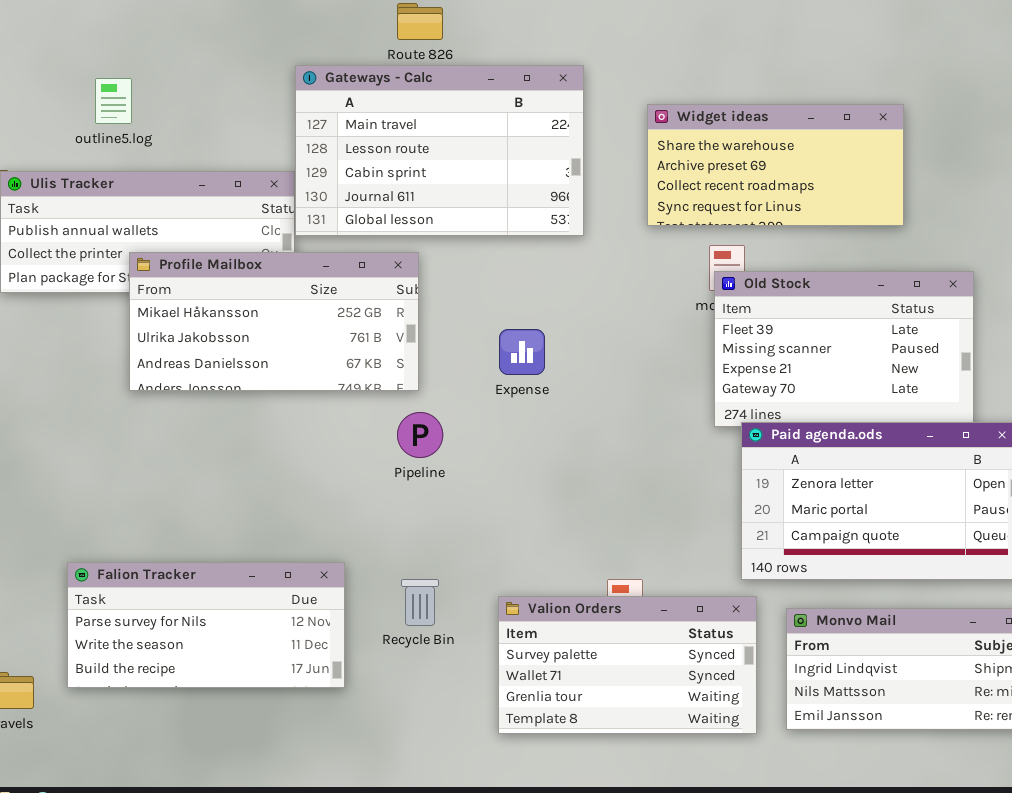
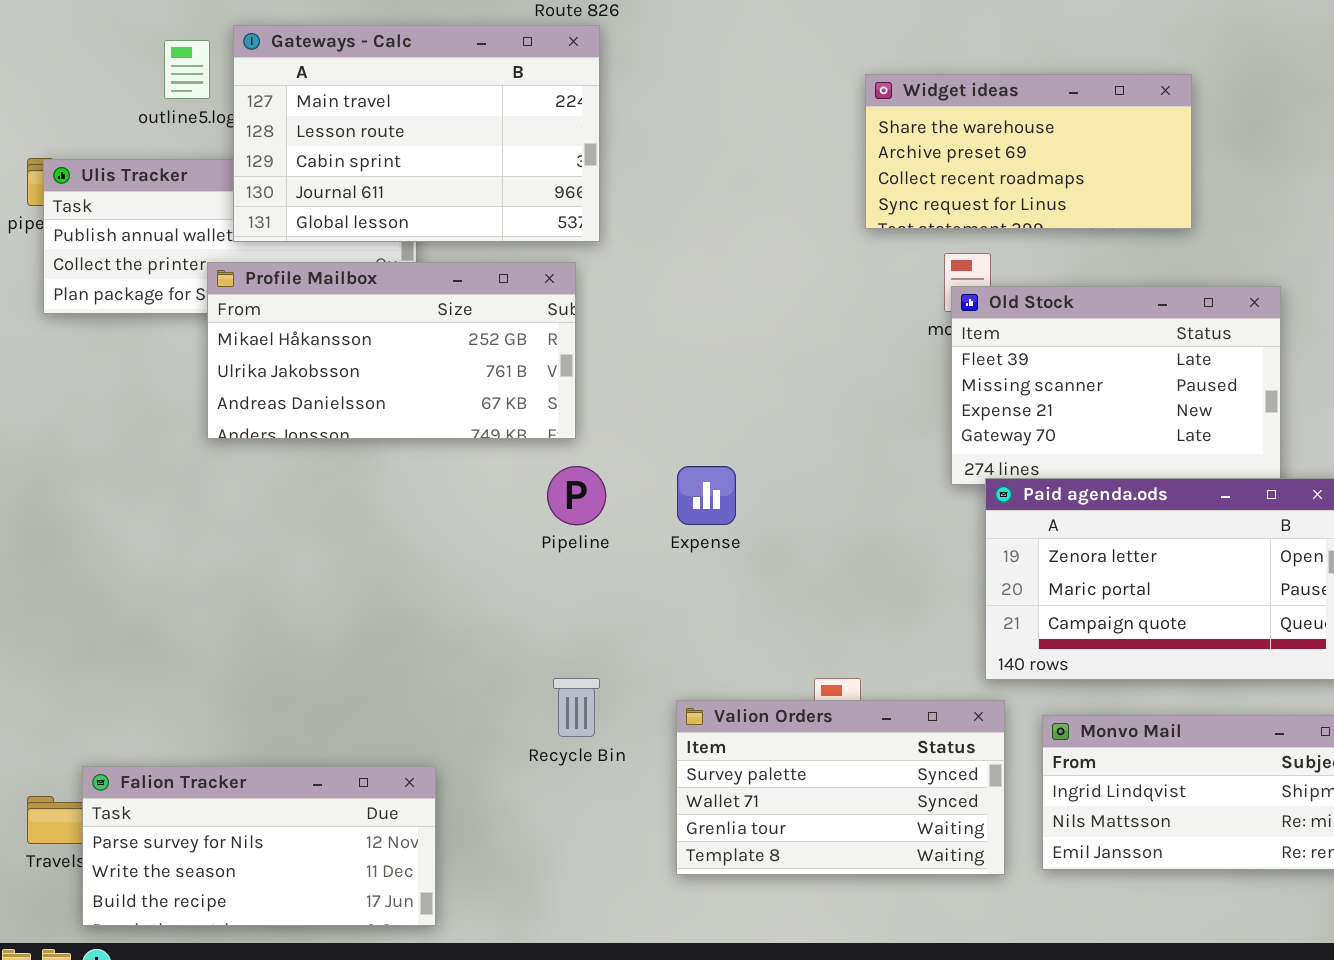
Gateways - Calc: [295,65,584,236] -> [233,25,600,242], moved
Expense: [499,329,545,375] -> [677,466,736,525], moved
Falion Tracker: [67,562,345,688] -> [82,766,436,926], moved

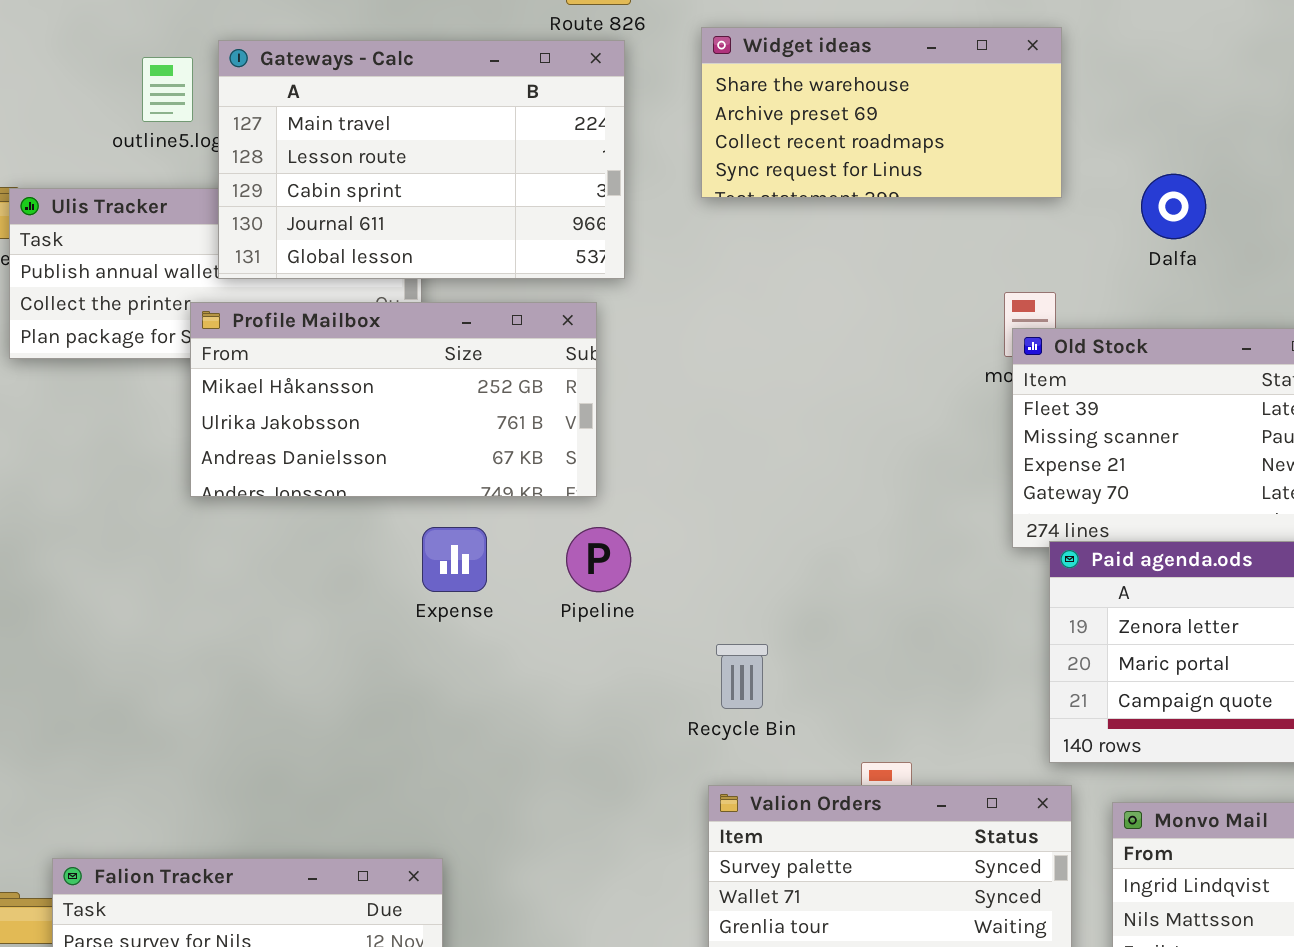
Widget ideas: [865,74,1192,229] -> [701,27,1062,198], moved
Expense: [677,466,736,525] -> [422,527,487,592], moved
Recycle Bin: [553,678,600,737] -> [716,644,768,709], moved

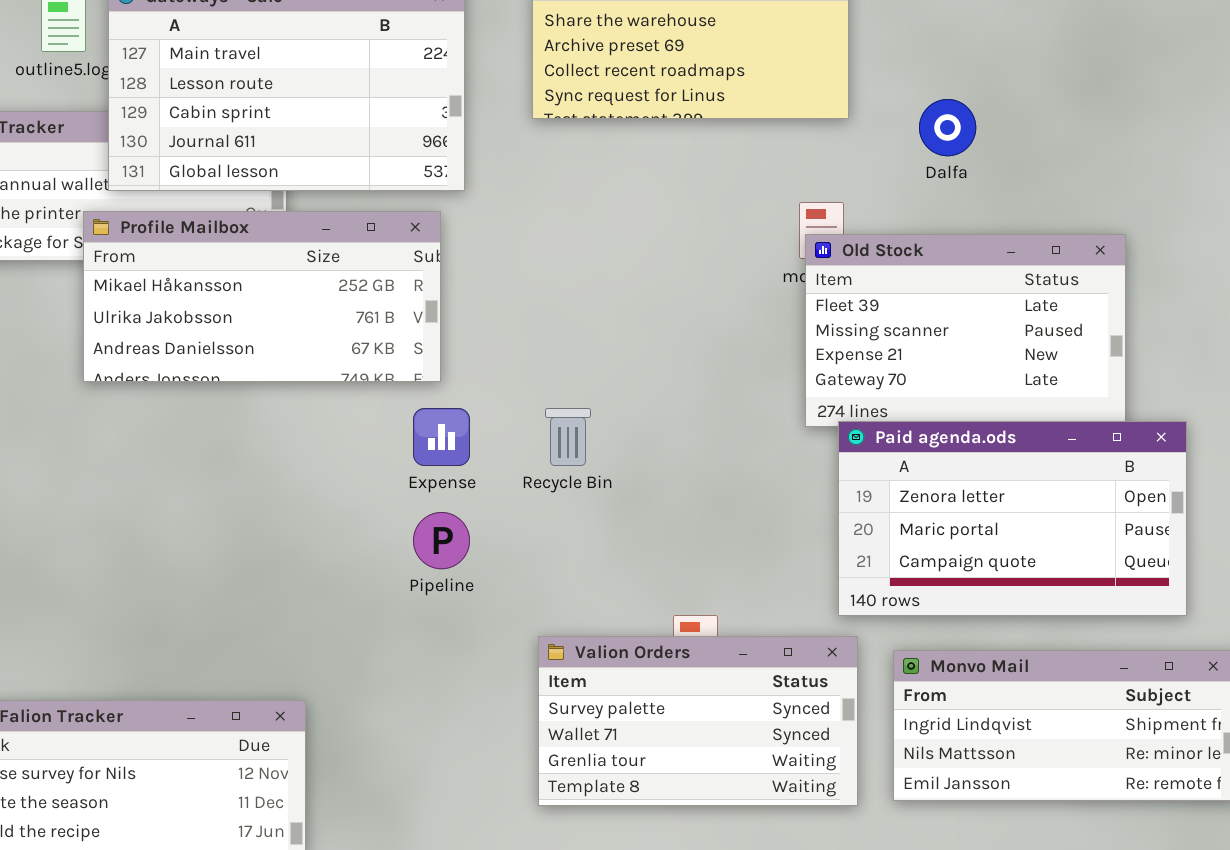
Expense: [422,527,487,592] -> [413,408,470,466], moved
Pipeline: [566,527,631,592] -> [413,512,470,569], moved
Recycle Bin: [716,644,768,709] -> [545,408,591,466], moved

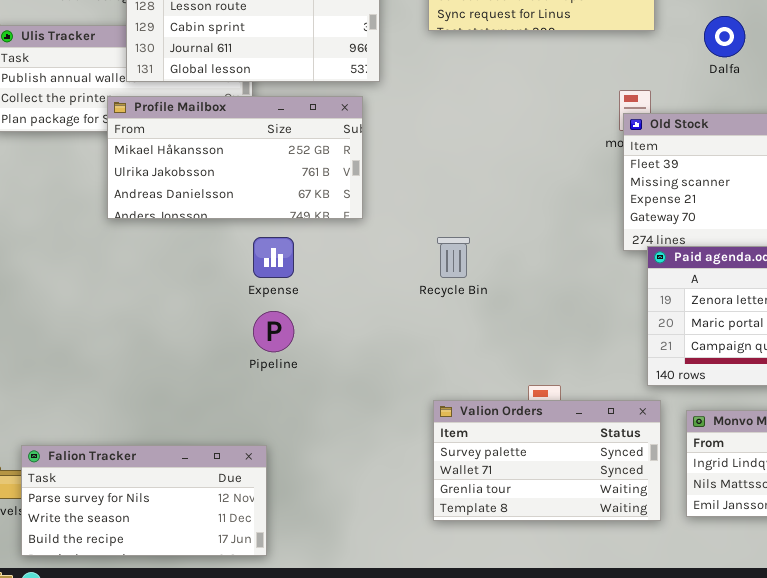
Expense: [413,408,470,466] -> [253,237,294,278], moved
Pipeline: [413,512,470,569] -> [253,311,294,352], moved

